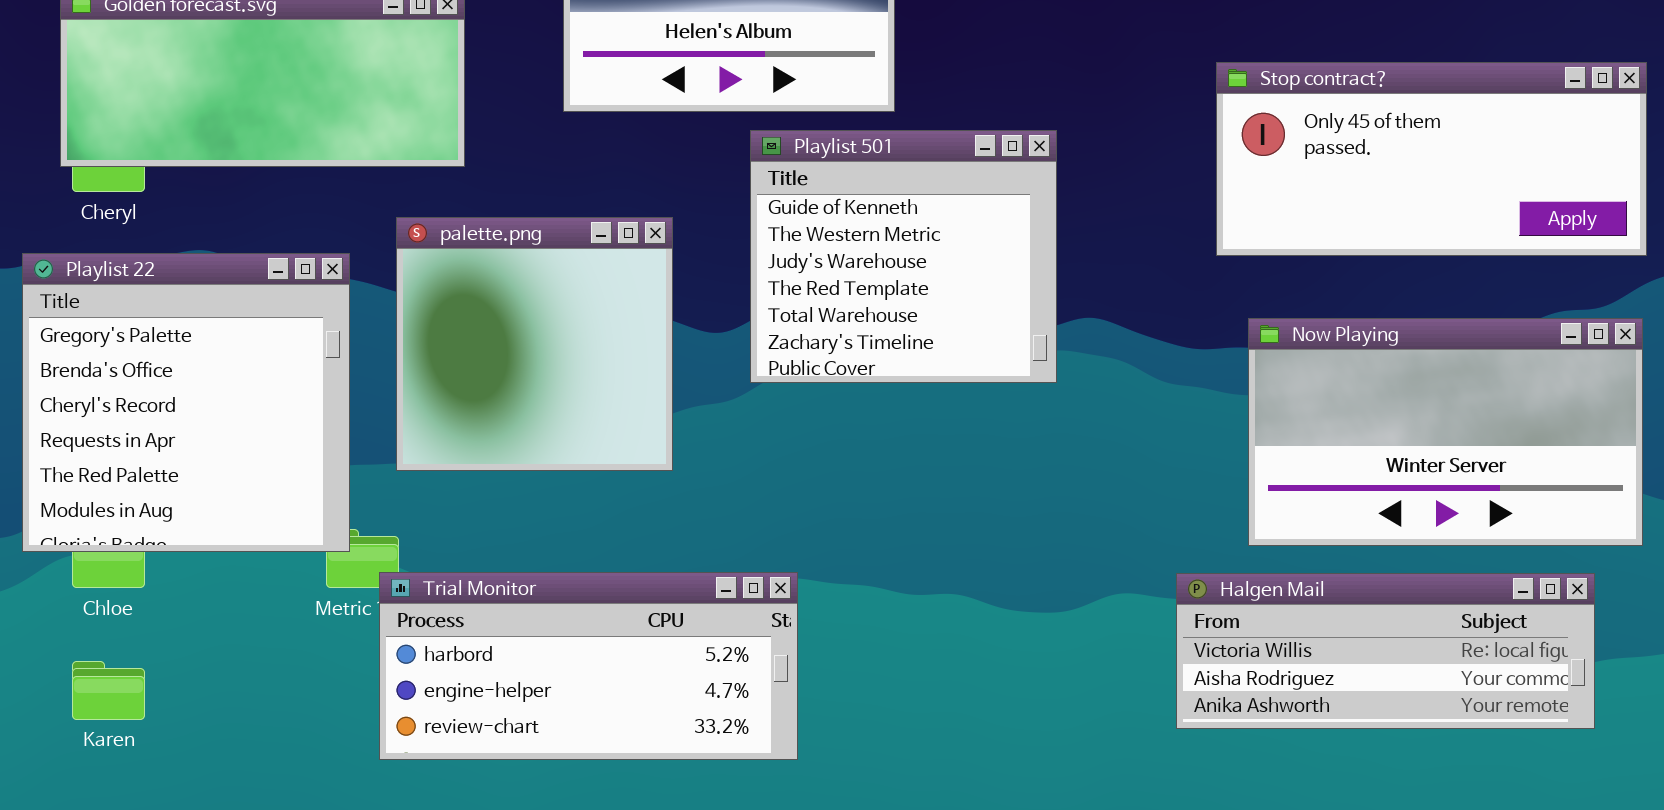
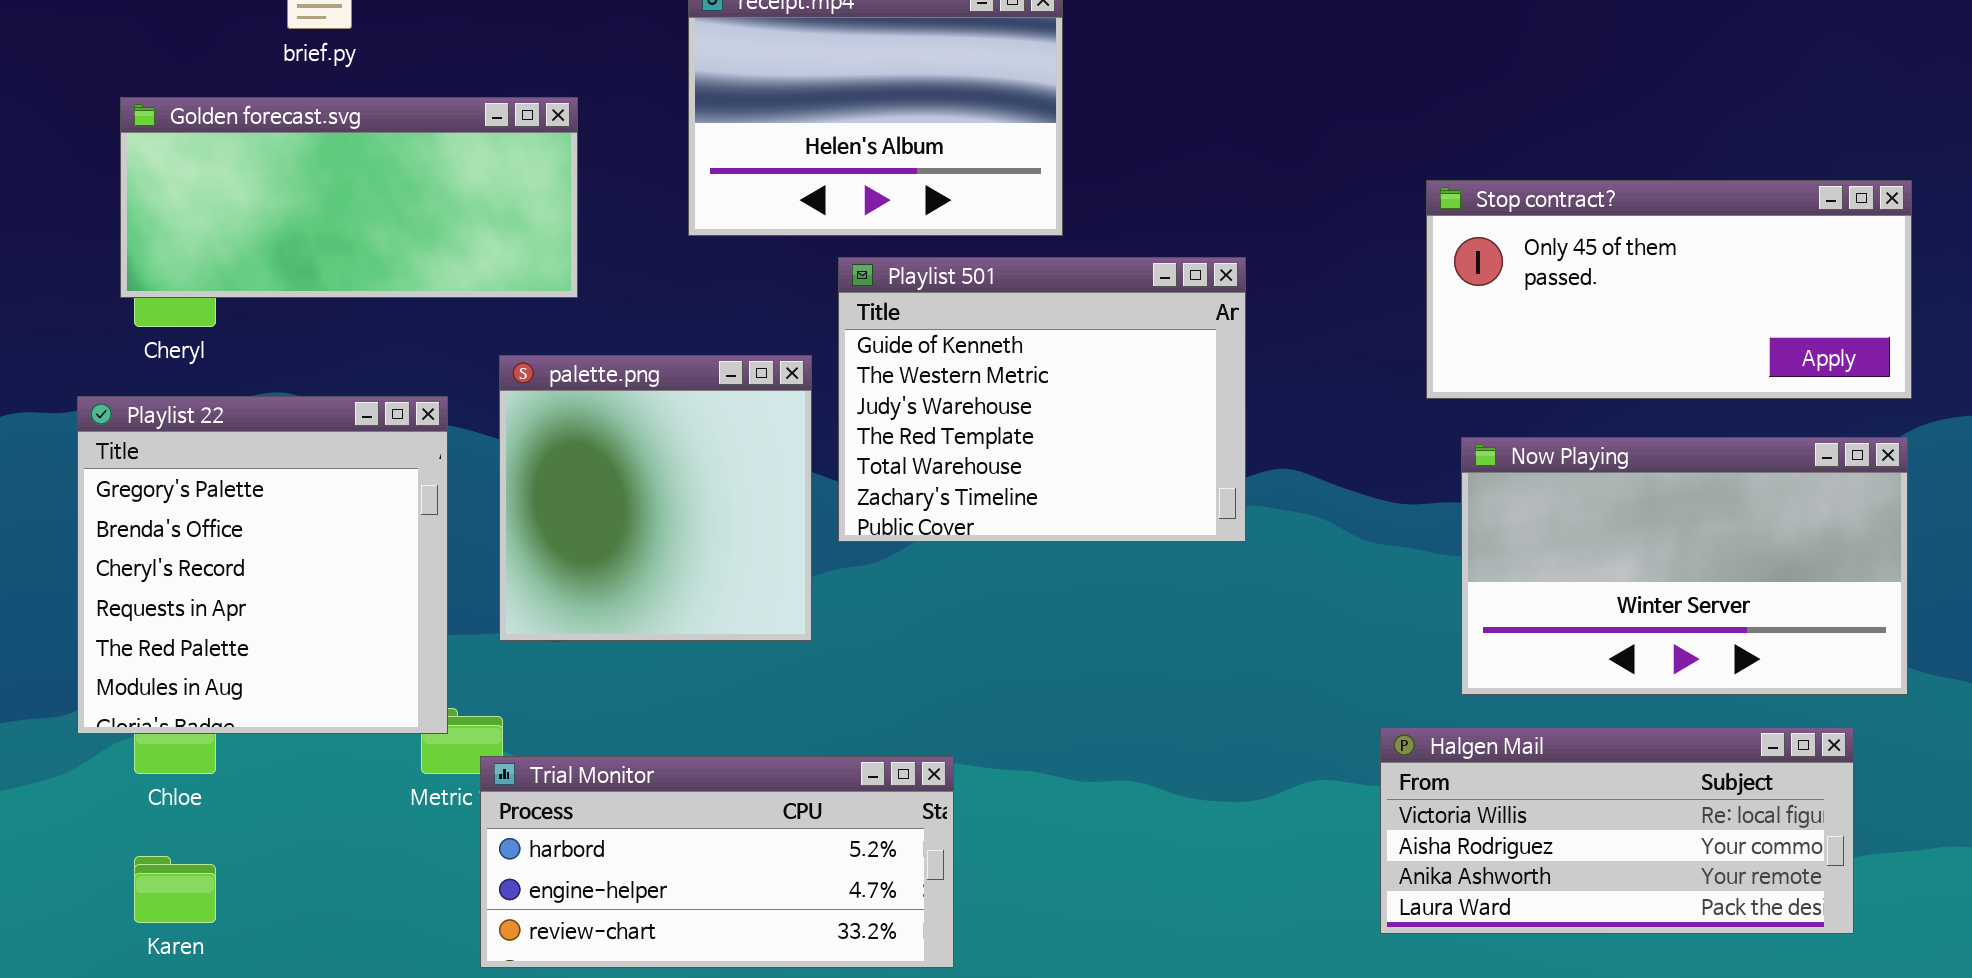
Playlist 501: [750,130,1057,383] -> [838,257,1246,542], resized
Now Playing: [1248,318,1643,546] -> [1461,437,1908,695], moved
Halgen Mail: [1176,573,1595,729] -> [1380,727,1854,934], resized

